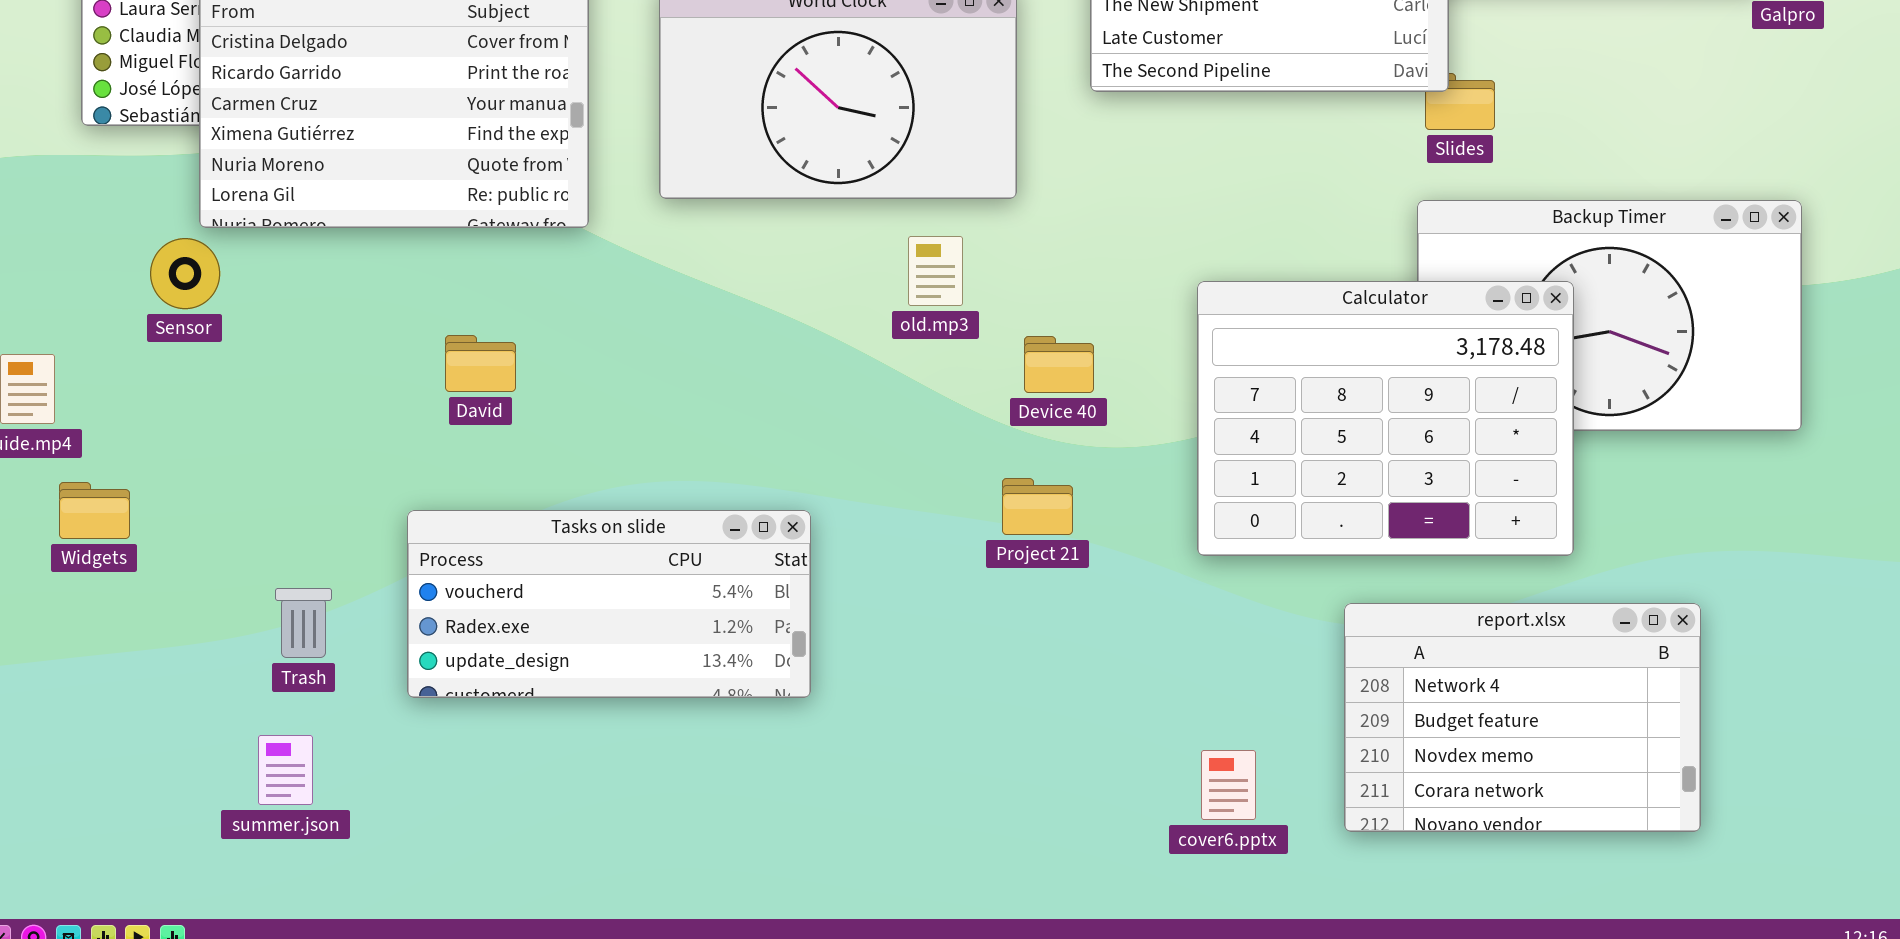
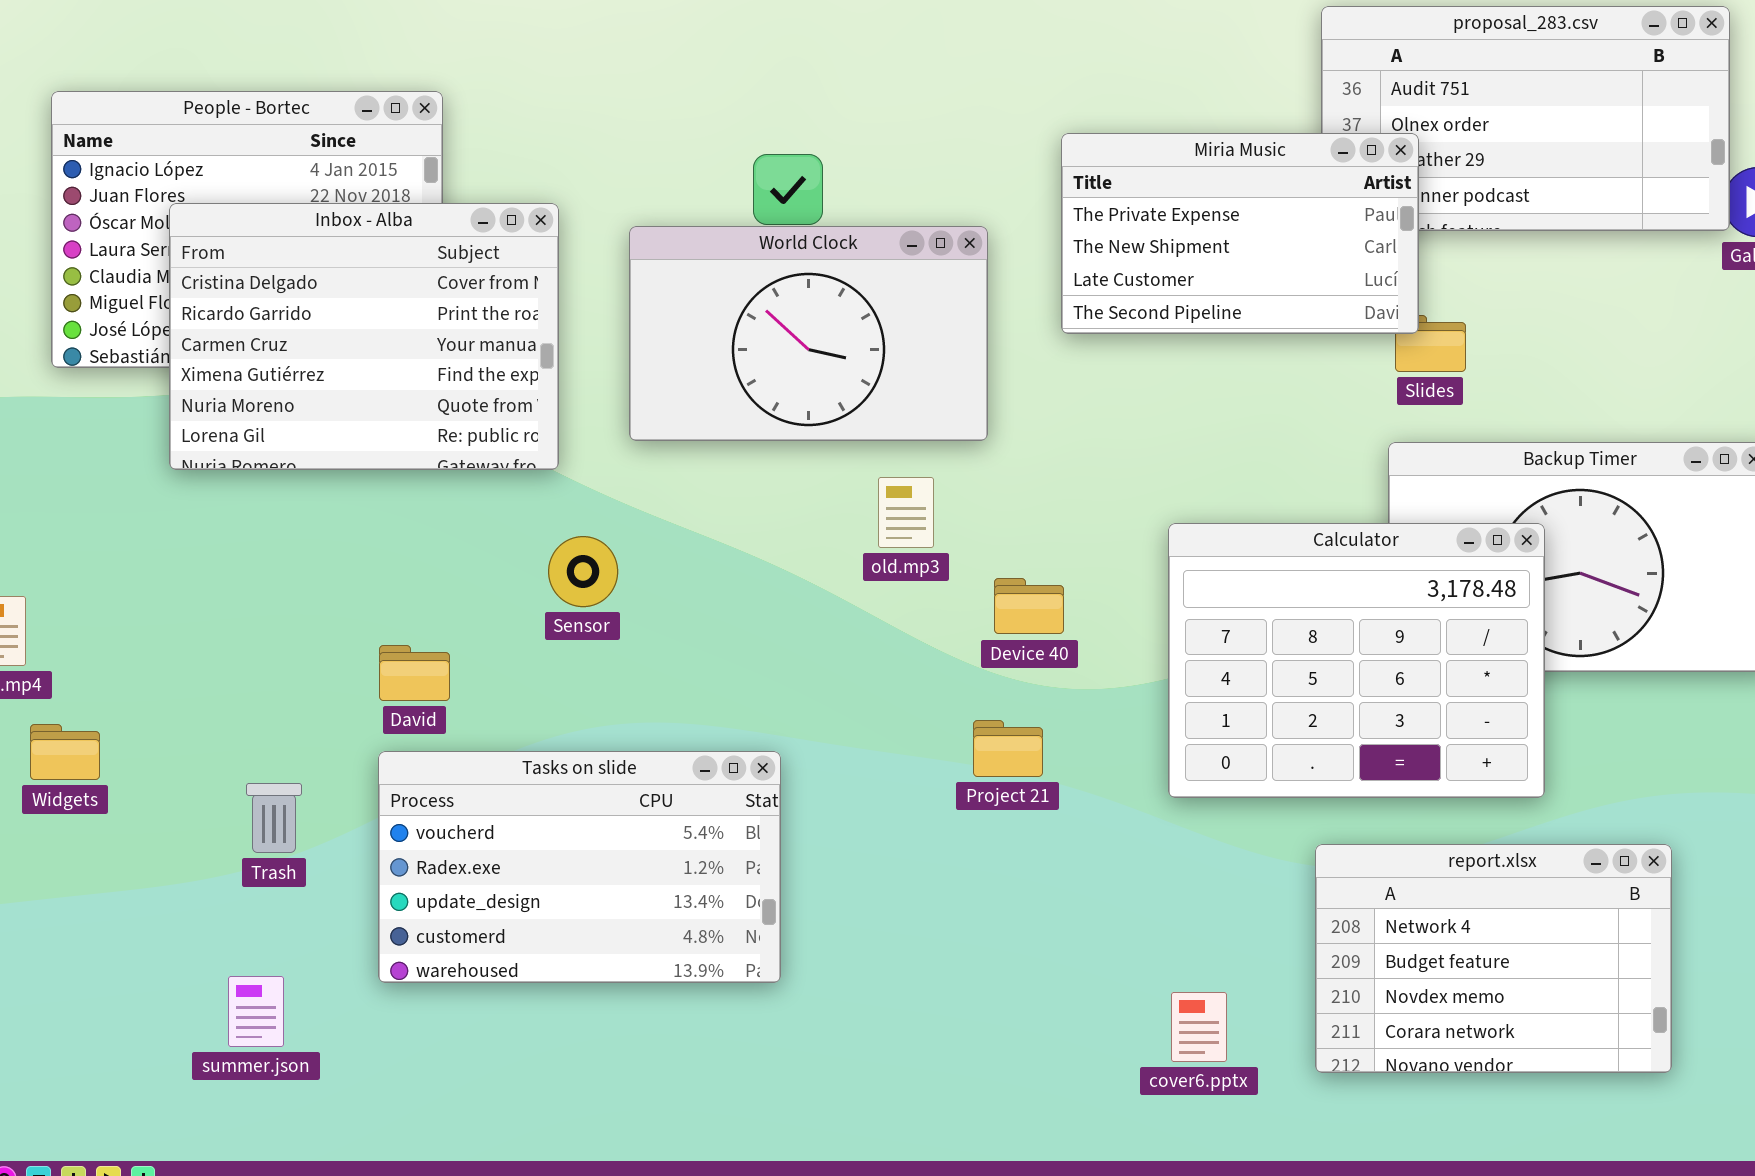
Sensor: [150,238,220,309] -> [548,536,618,607], moved
David: [445,335,516,392] -> [379,645,450,701], moved
Tasks on slide: [407,510,811,698] -> [378,751,781,983], resized
Trash: [275,588,332,658] -> [246,783,302,853], moved

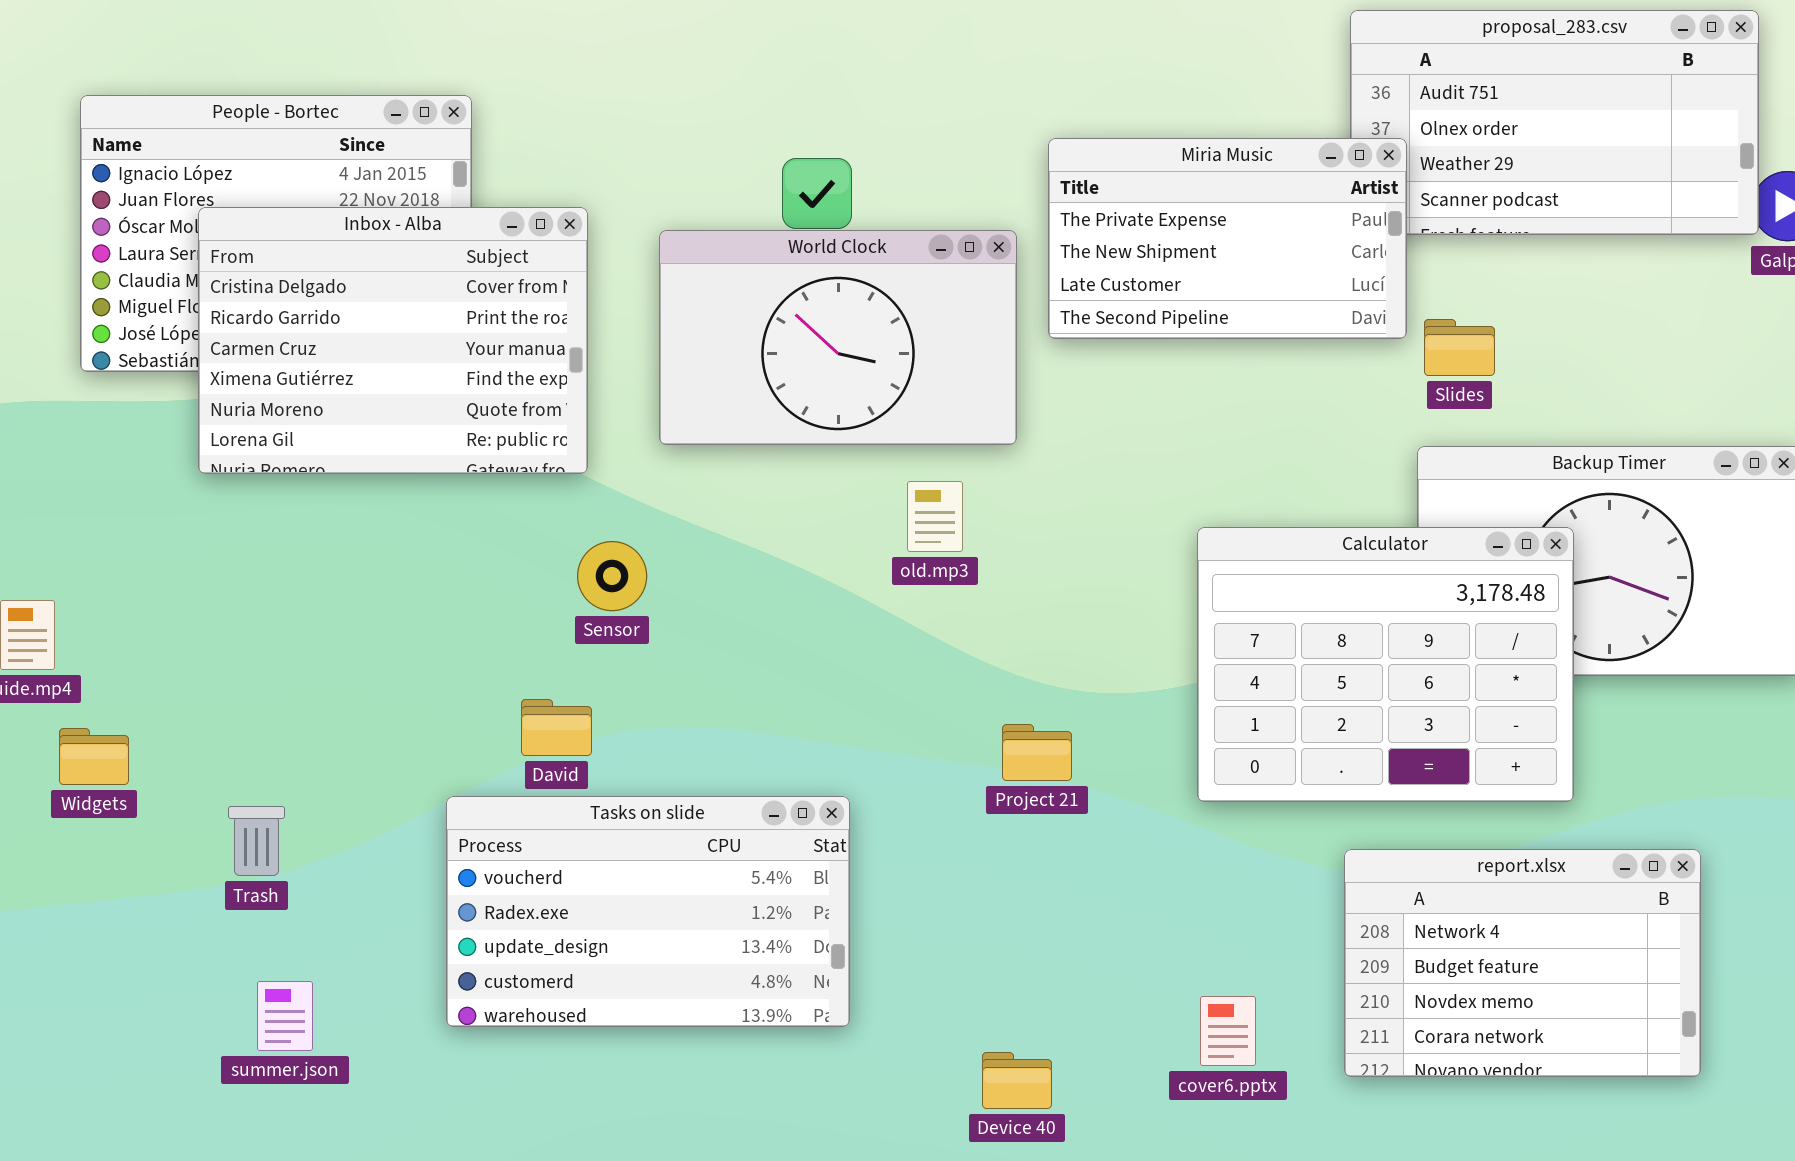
Miria Music: [1061,133,1419,334] -> [1048,138,1407,339], moved
Device 40: [994,578,1064,634] -> [982,1052,1052,1109], moved
David: [379,645,450,701] -> [521,699,592,756], moved
Tasks on slide: [378,751,781,983] -> [446,796,850,1027], moved
Trash: [246,783,302,853] -> [228,806,285,876], moved

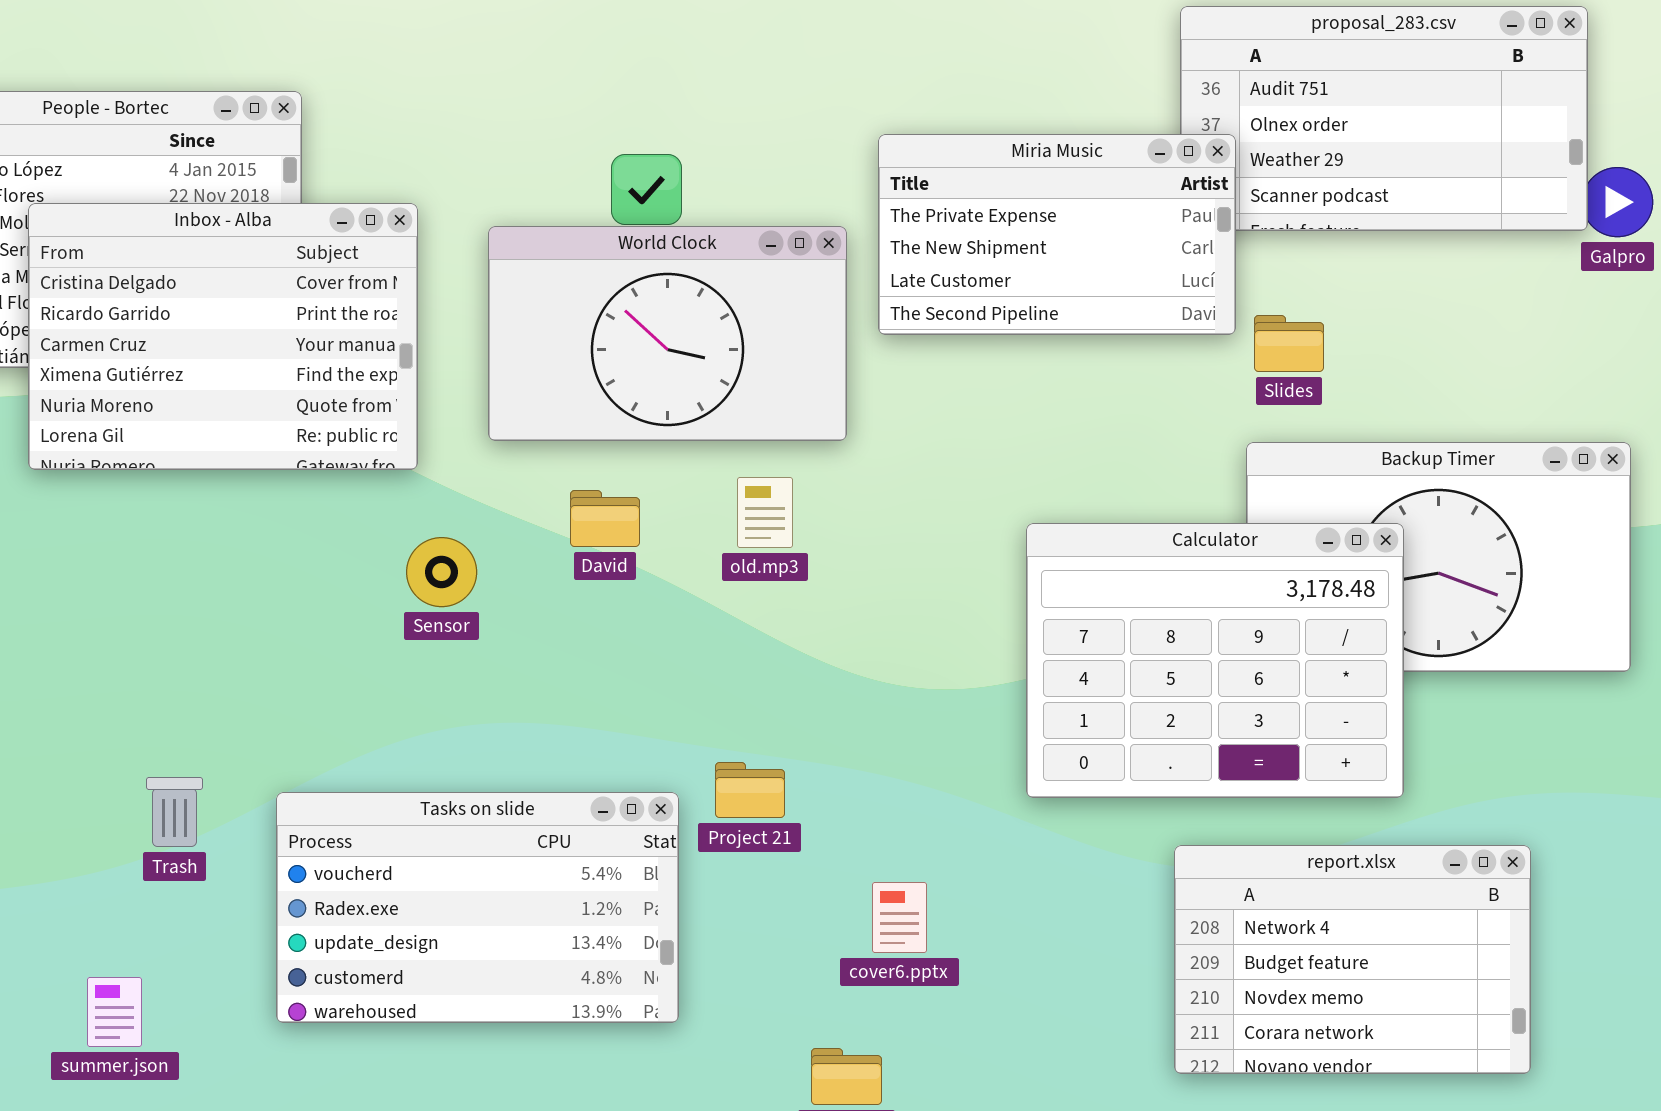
David: [521,699,592,756] -> [570,490,640,547], moved
Project 21: [1002,724,1072,781] -> [715,762,785,818], moved
Trash: [228,806,285,876] -> [146,777,203,847], moved
cover6.pptx: [1200,996,1256,1066] -> [872,882,927,953], moved

